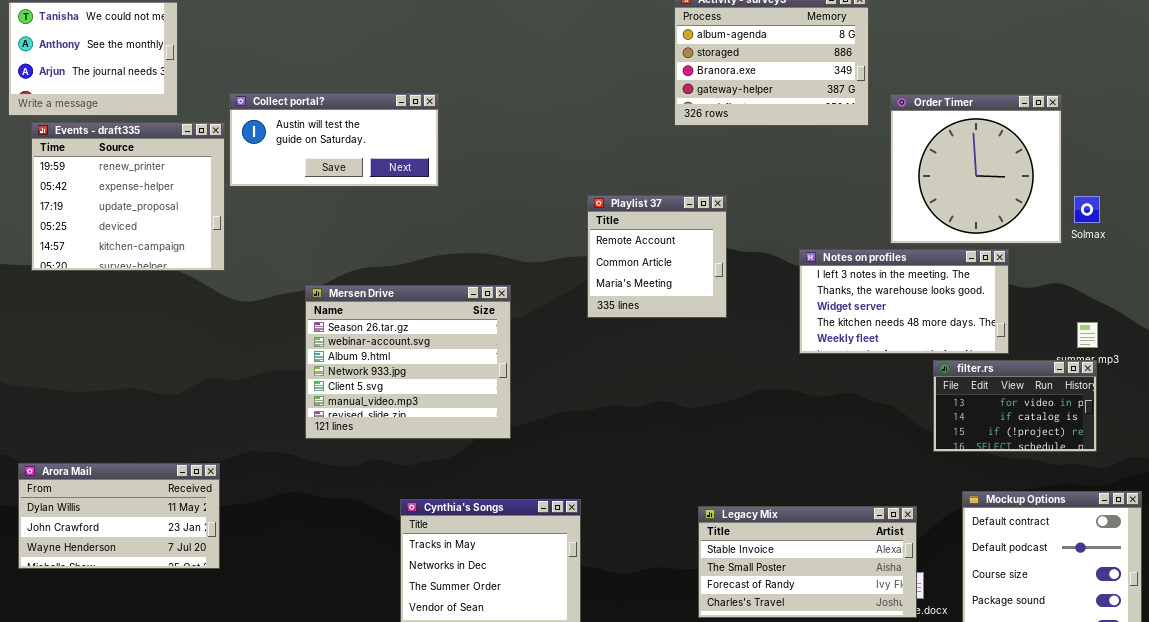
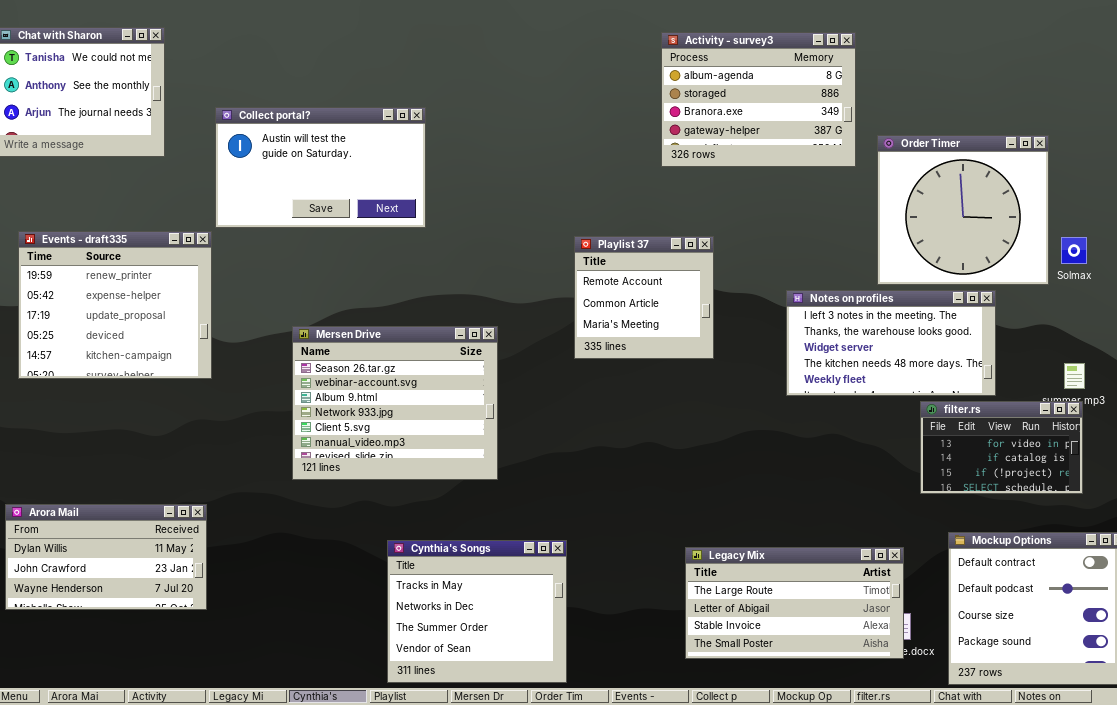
Collect portal?: [229,93,439,187] -> [215,107,426,228], resized
Events - draft335: [31,122,225,271] -> [18,231,212,379], moved
Legacy Mix: [698,506,917,618] -> [685,547,904,659], scrolled up 2 rows

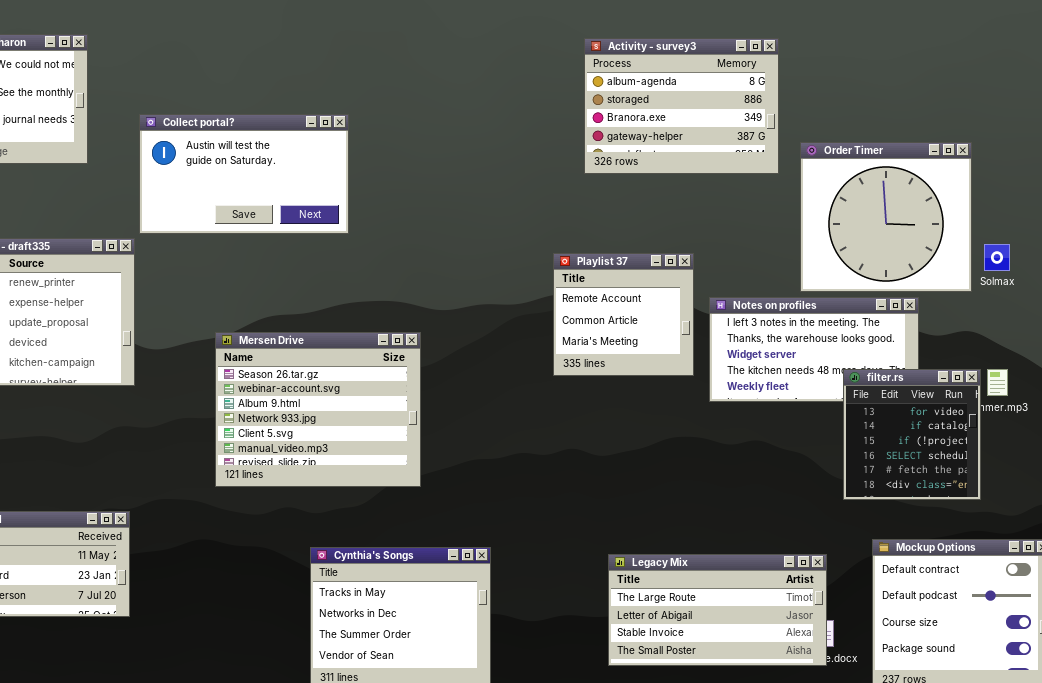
Playlist 37: [574,236,714,359] -> [553,253,694,376], moved
filter.rs: [920,401,1083,494] -> [843,369,981,500], resized

